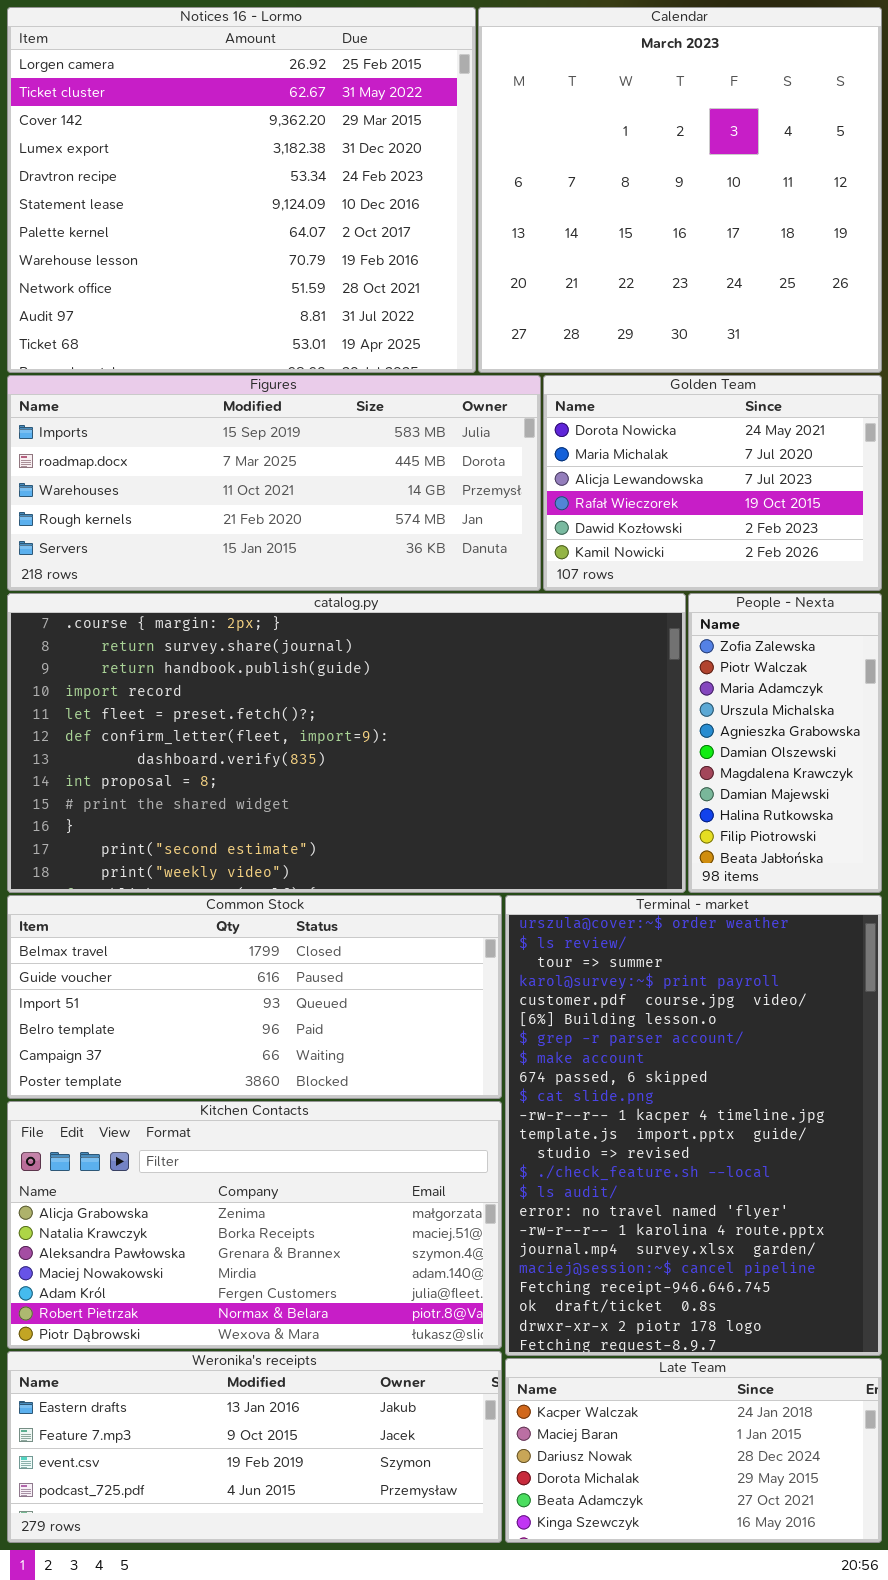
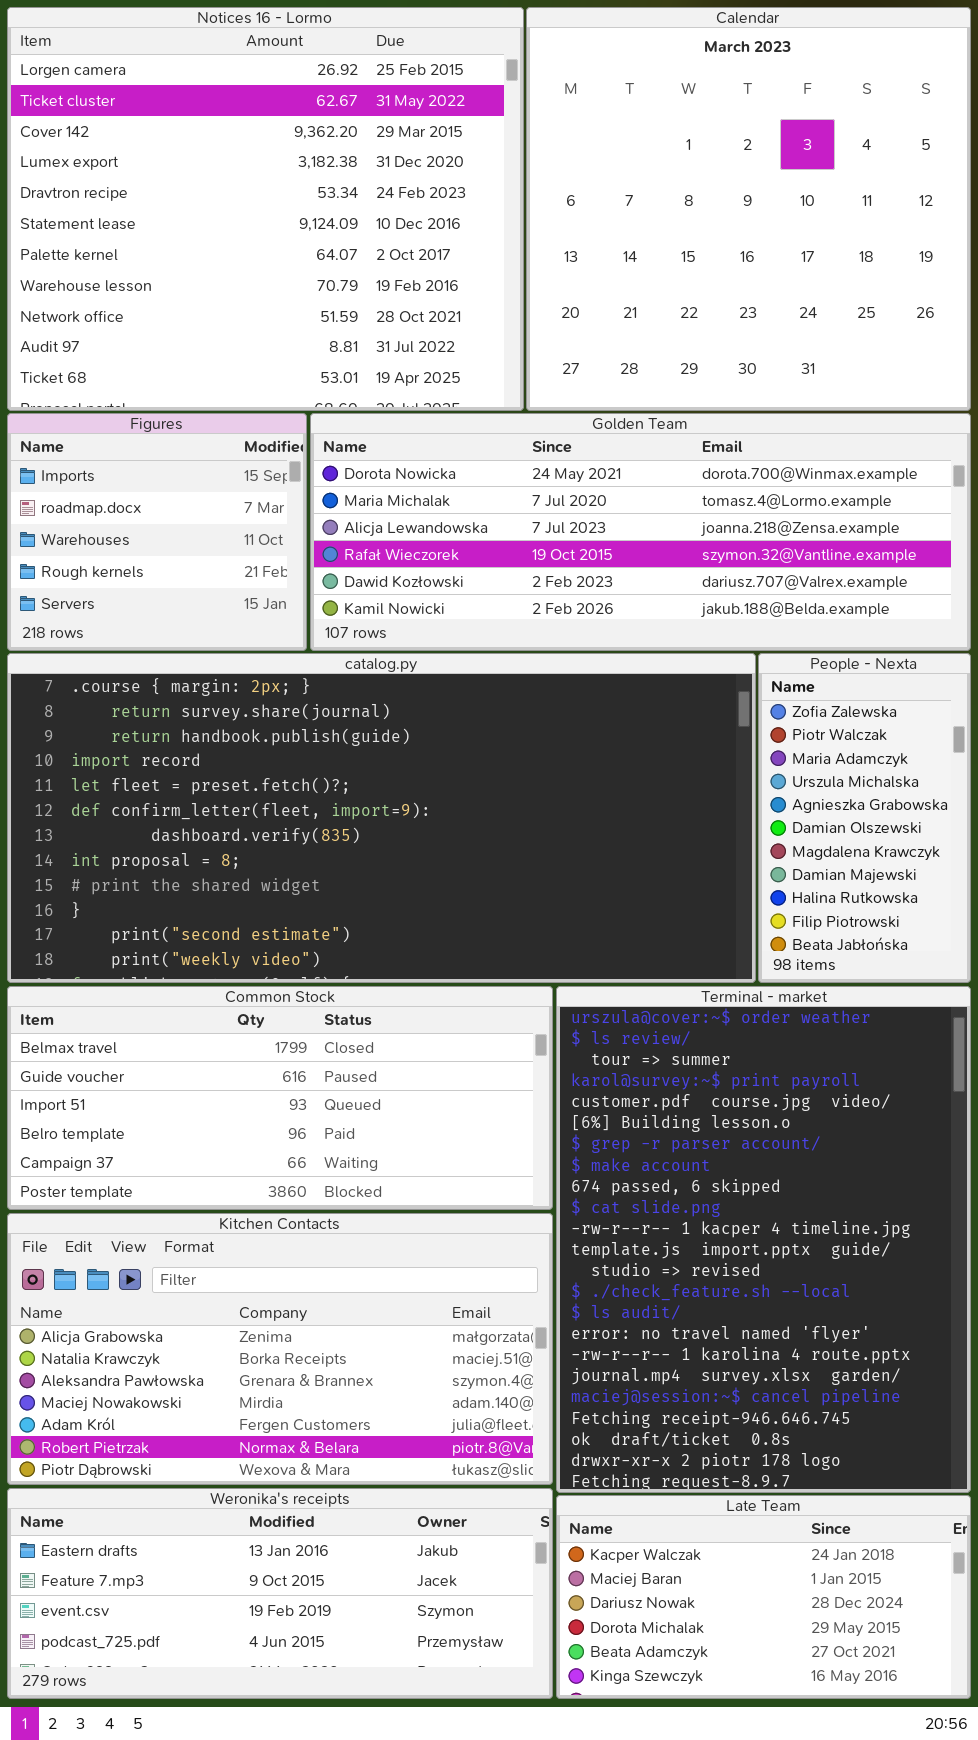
Figures: [7,375,541,591] -> [7,413,307,651], resized
Golden Team: [543,375,882,591] -> [310,413,971,651], resized

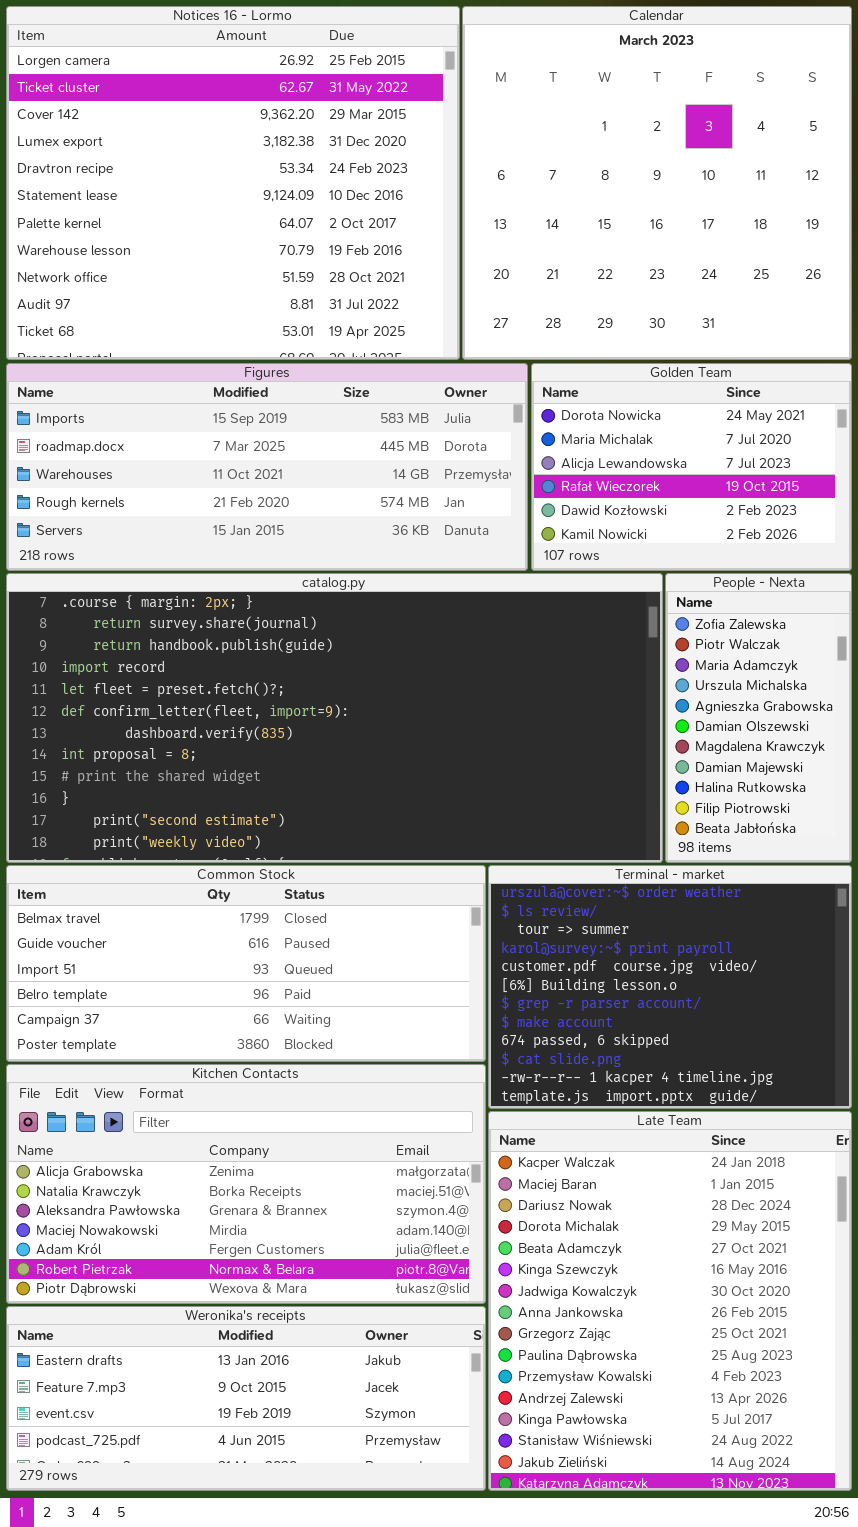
Figures: [7,413,307,651] -> [6,363,528,571], resized
Golden Team: [310,413,971,651] -> [531,363,852,571], resized
Terminal - market: [556,986,971,1493] -> [488,865,852,1109], resized
Late Team: [556,1495,971,1699] -> [488,1111,852,1491], resized

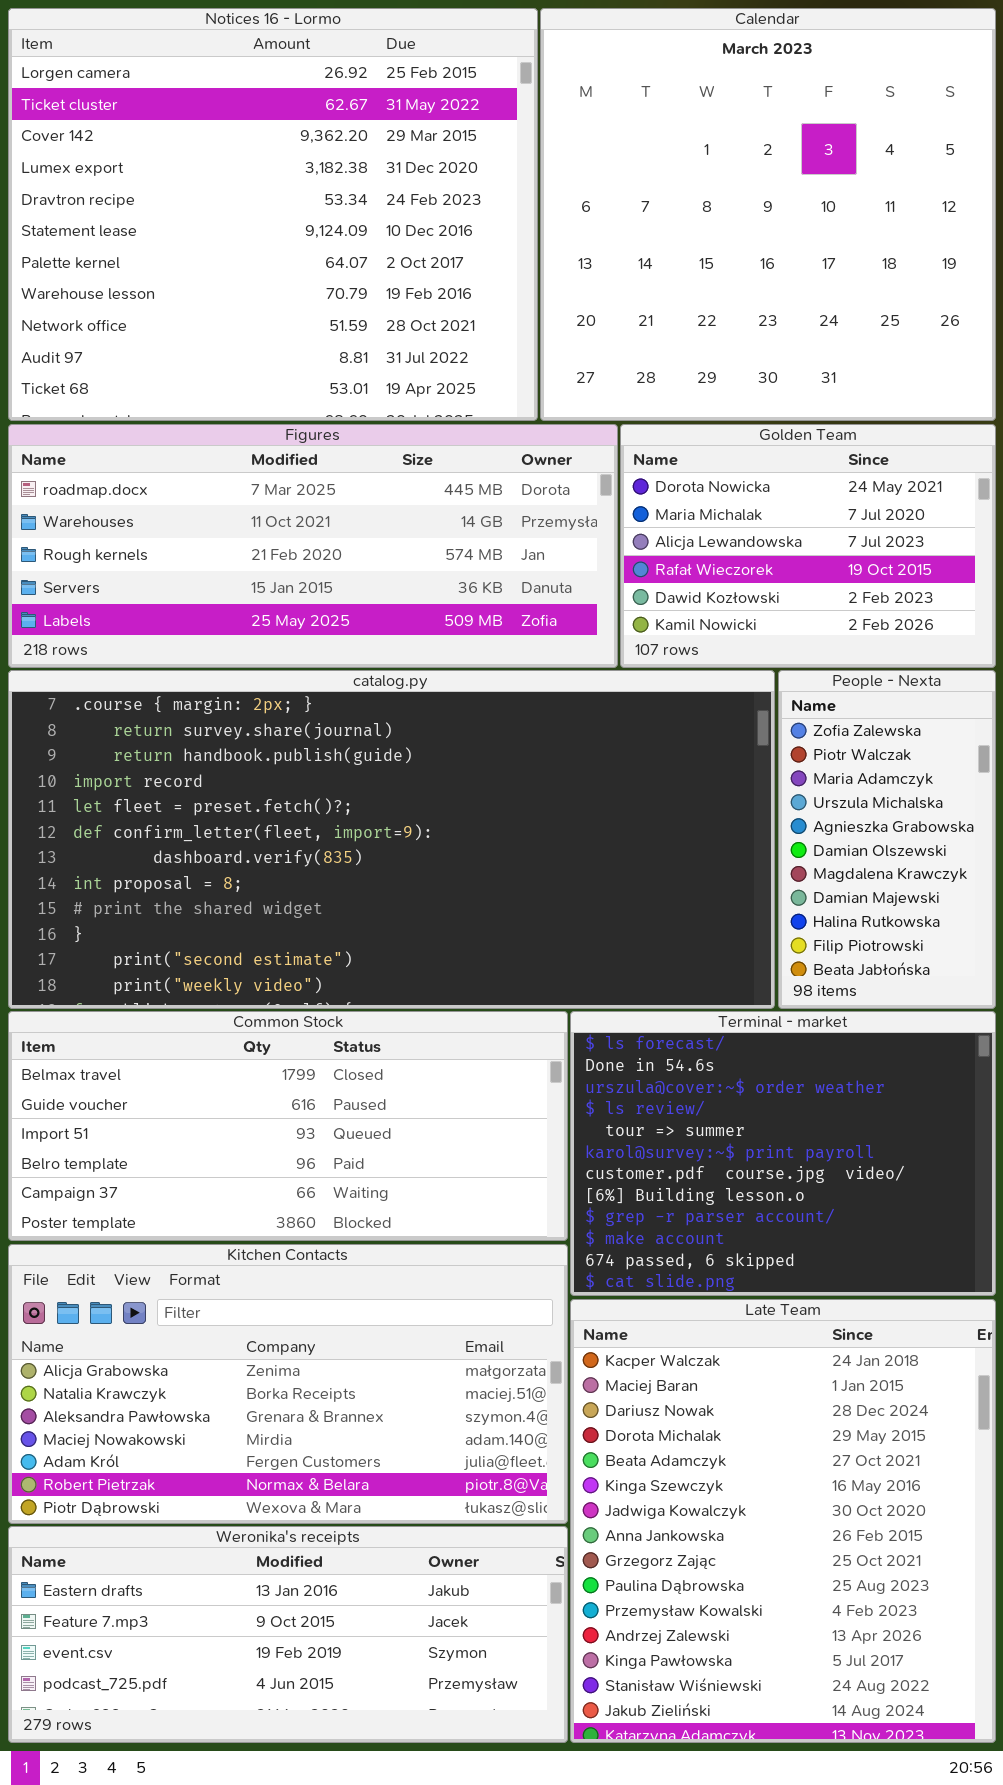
Figures: [6,363,528,571] -> [8,424,618,668], scrolled down 1 row
Terminal - market: [488,865,852,1109] -> [570,1011,996,1296], scrolled up 2 rows

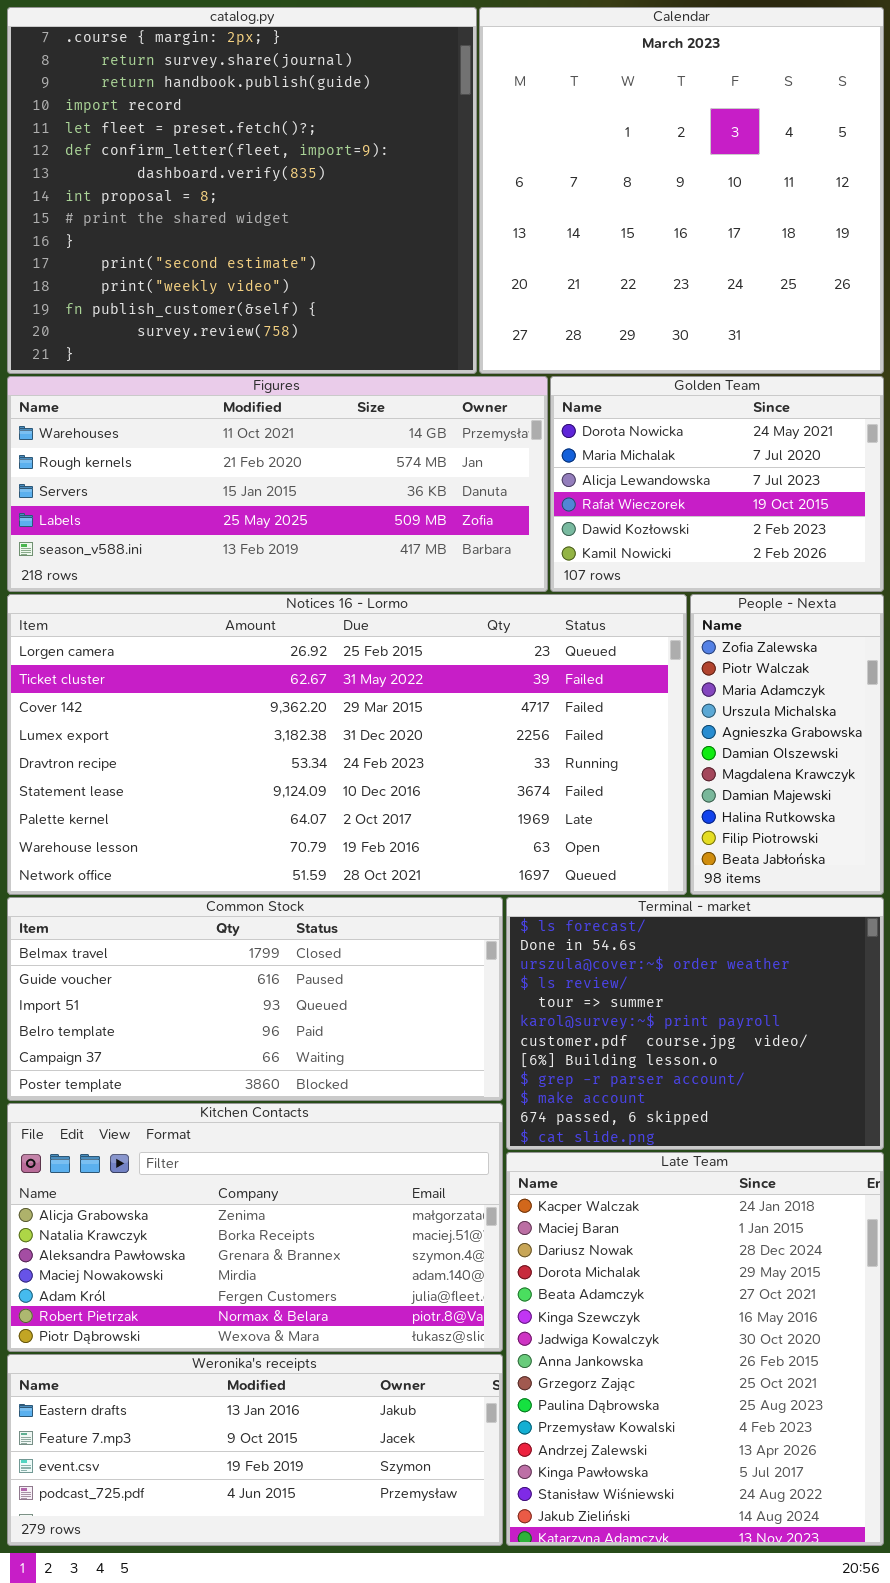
Notices 16 - Lormo: [8,8,538,421] -> [7,594,687,895], moved, resized
Figures: [8,424,618,668] -> [7,376,548,592], scrolled down 1 row
catalog.py: [8,670,775,1009] -> [7,7,477,374], moved, resized

